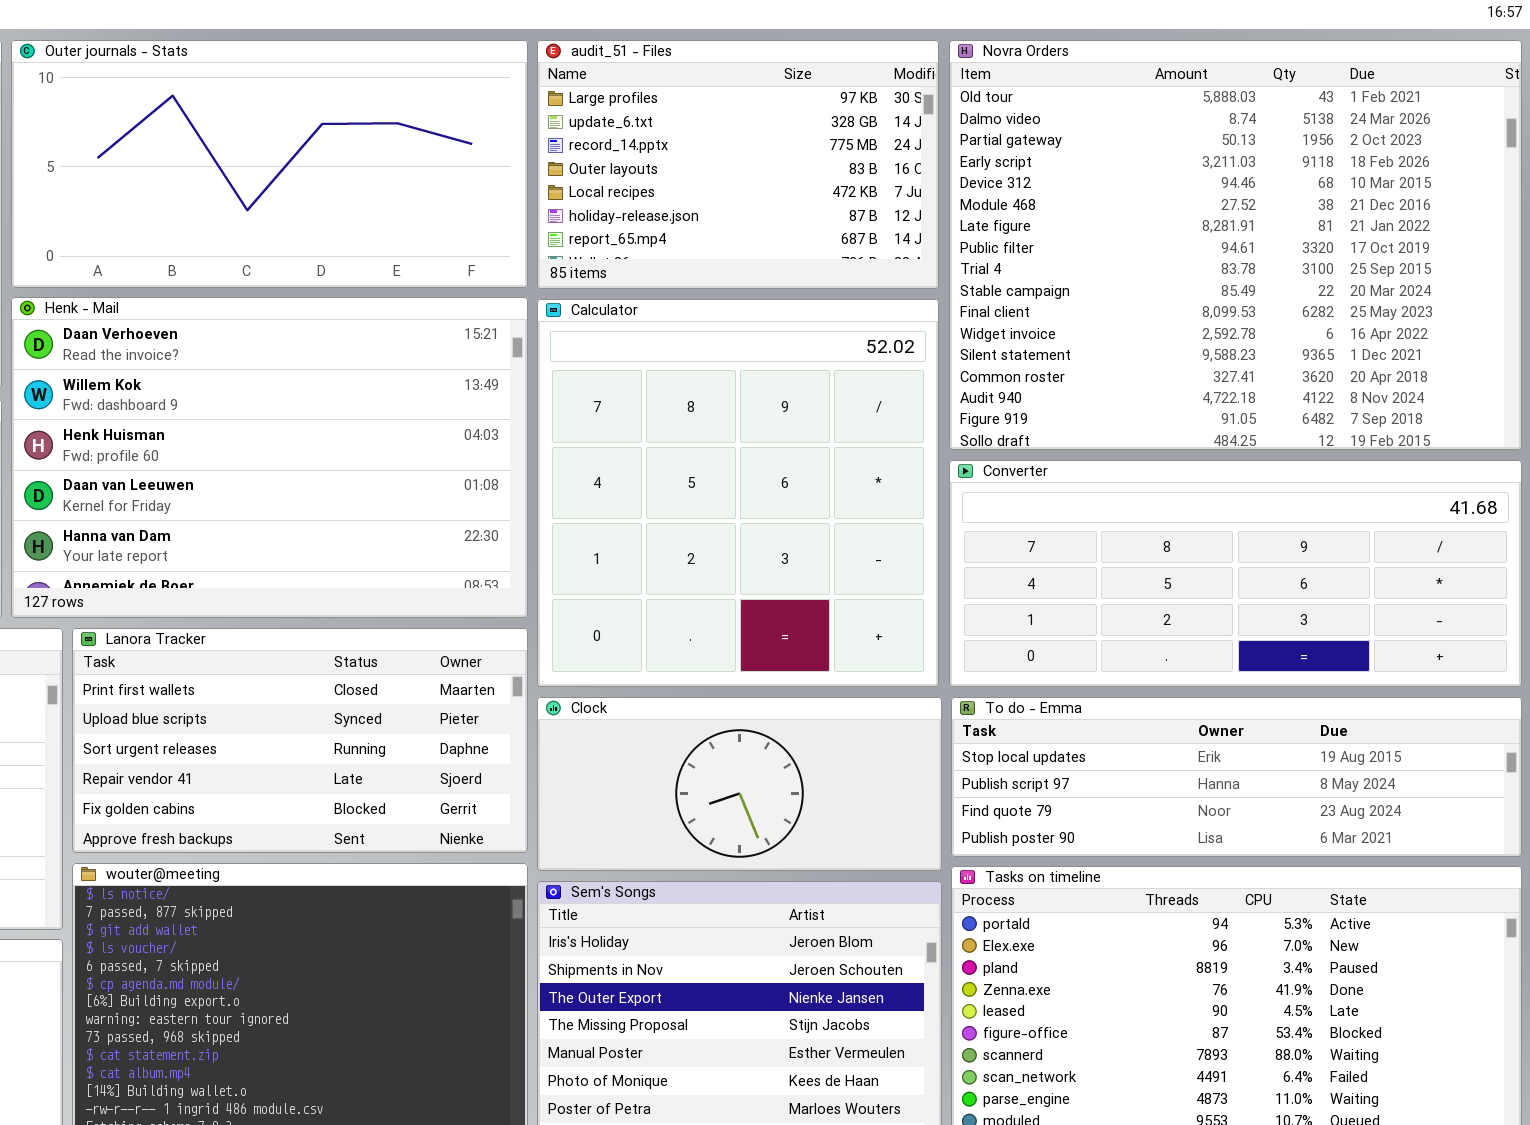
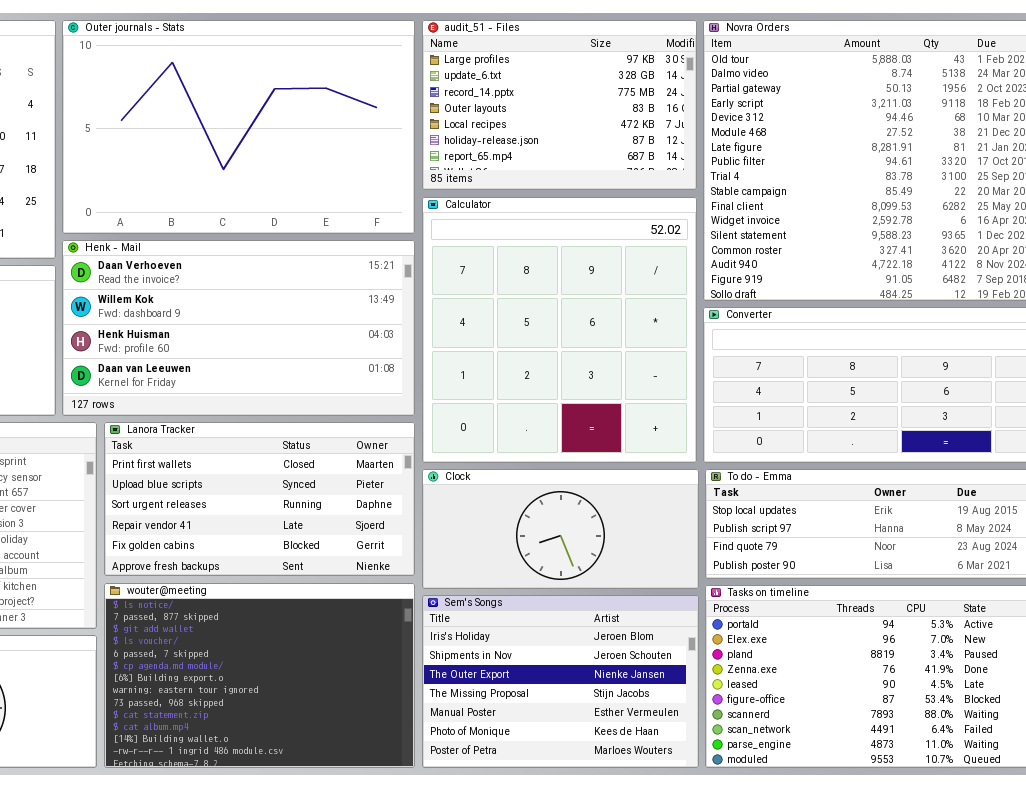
Outer journals - Stats: [11,40,528,288] -> [62,20,415,234], resized
Henk - Mail: [11,297,528,618] -> [62,240,415,416], resized

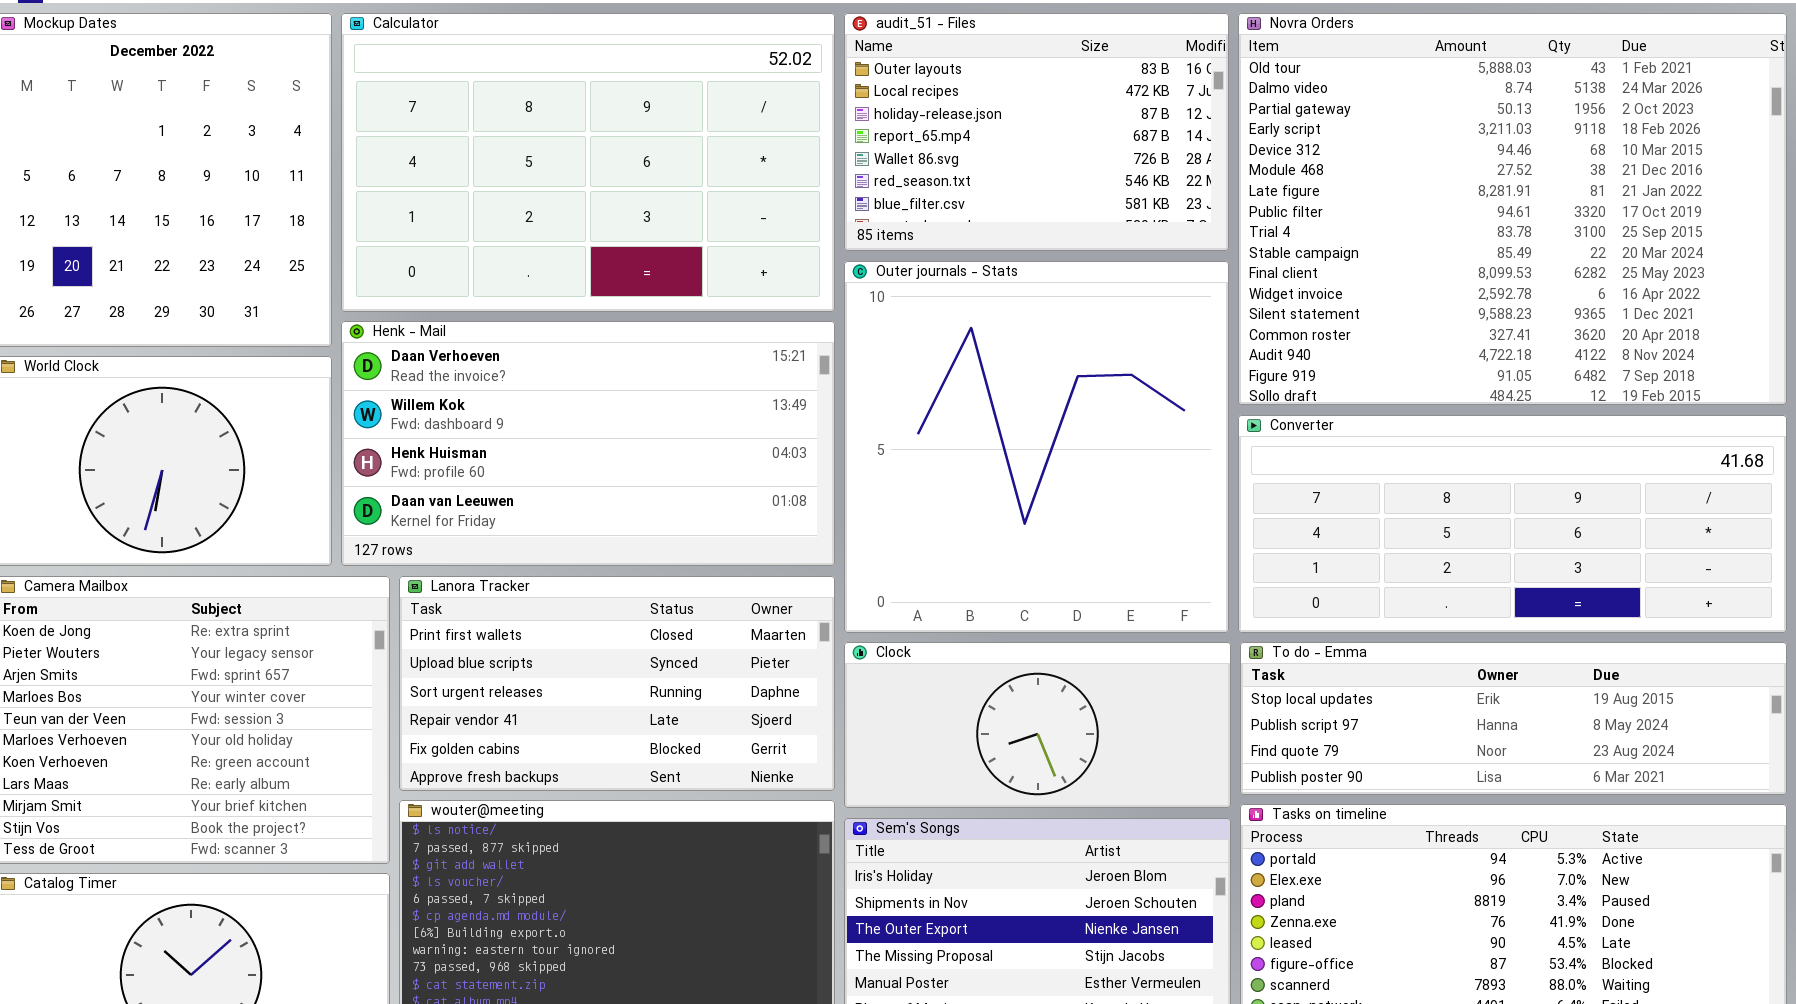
Outer journals - Stats: [62,20,415,234] -> [844,261,1229,633], moved, resized
audit_51 - Files: [422,20,697,190] -> [844,13,1229,251], scrolled down 3 rows
Calculator: [422,197,697,463] -> [341,13,835,312], moved, resized

